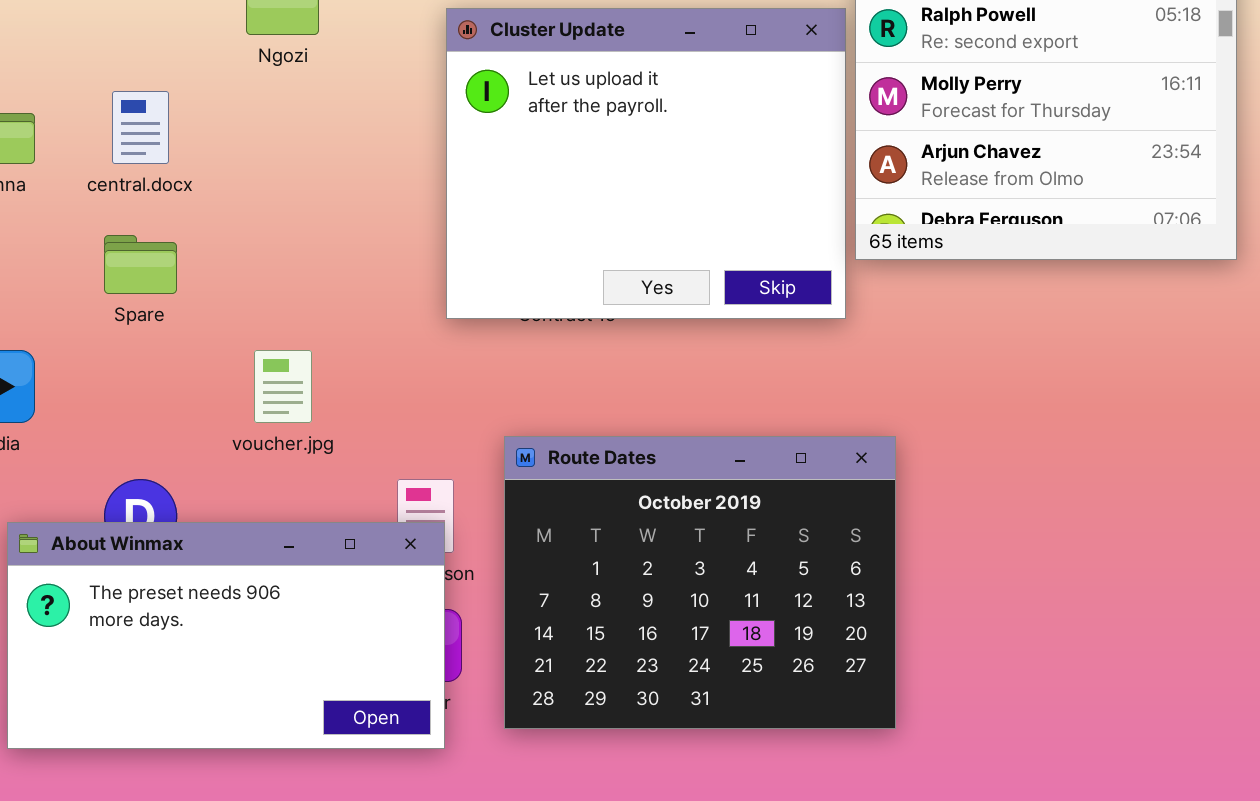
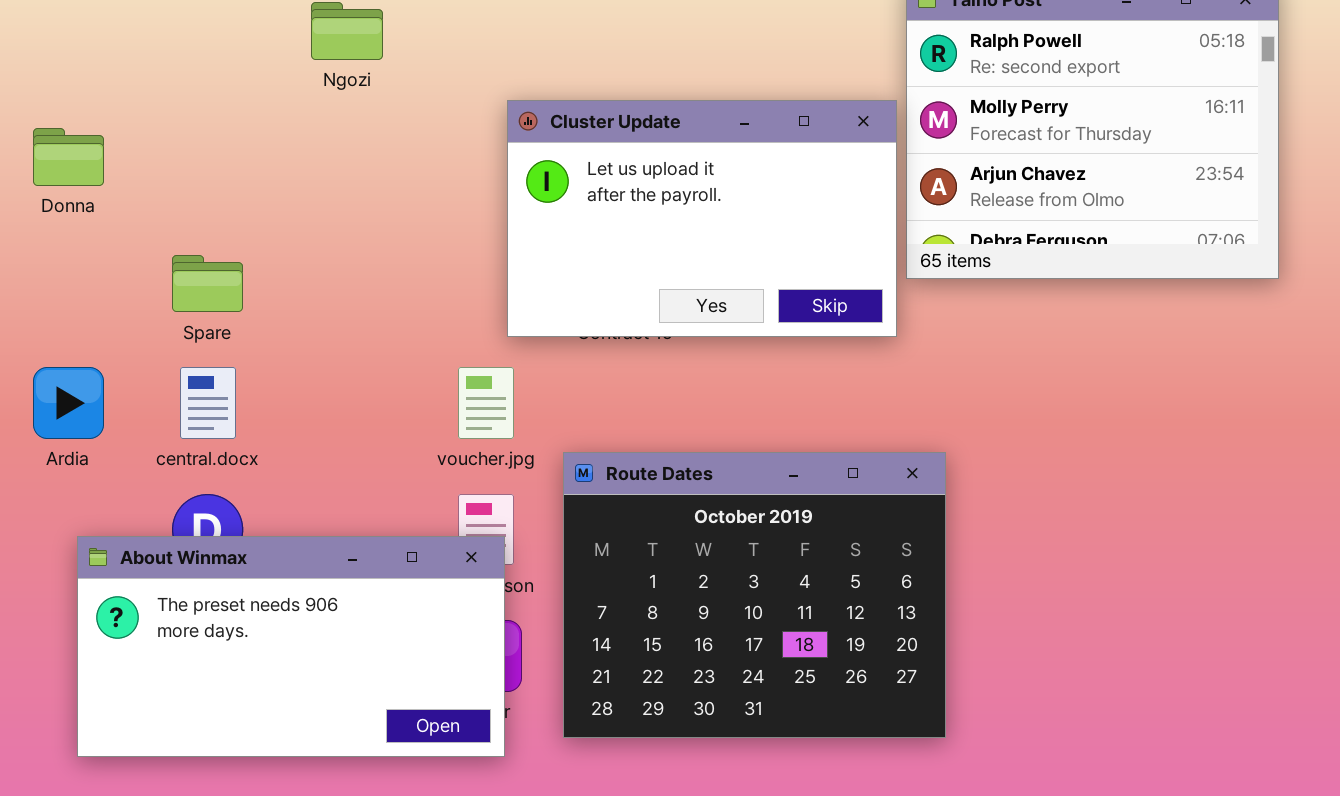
Cluster Update: [446,8,846,319] -> [507,100,897,337], resized
central.docx: [112,91,169,164] -> [180,367,236,439], moved
voucher.jpg: [254,350,312,423] -> [458,367,514,439], moved

